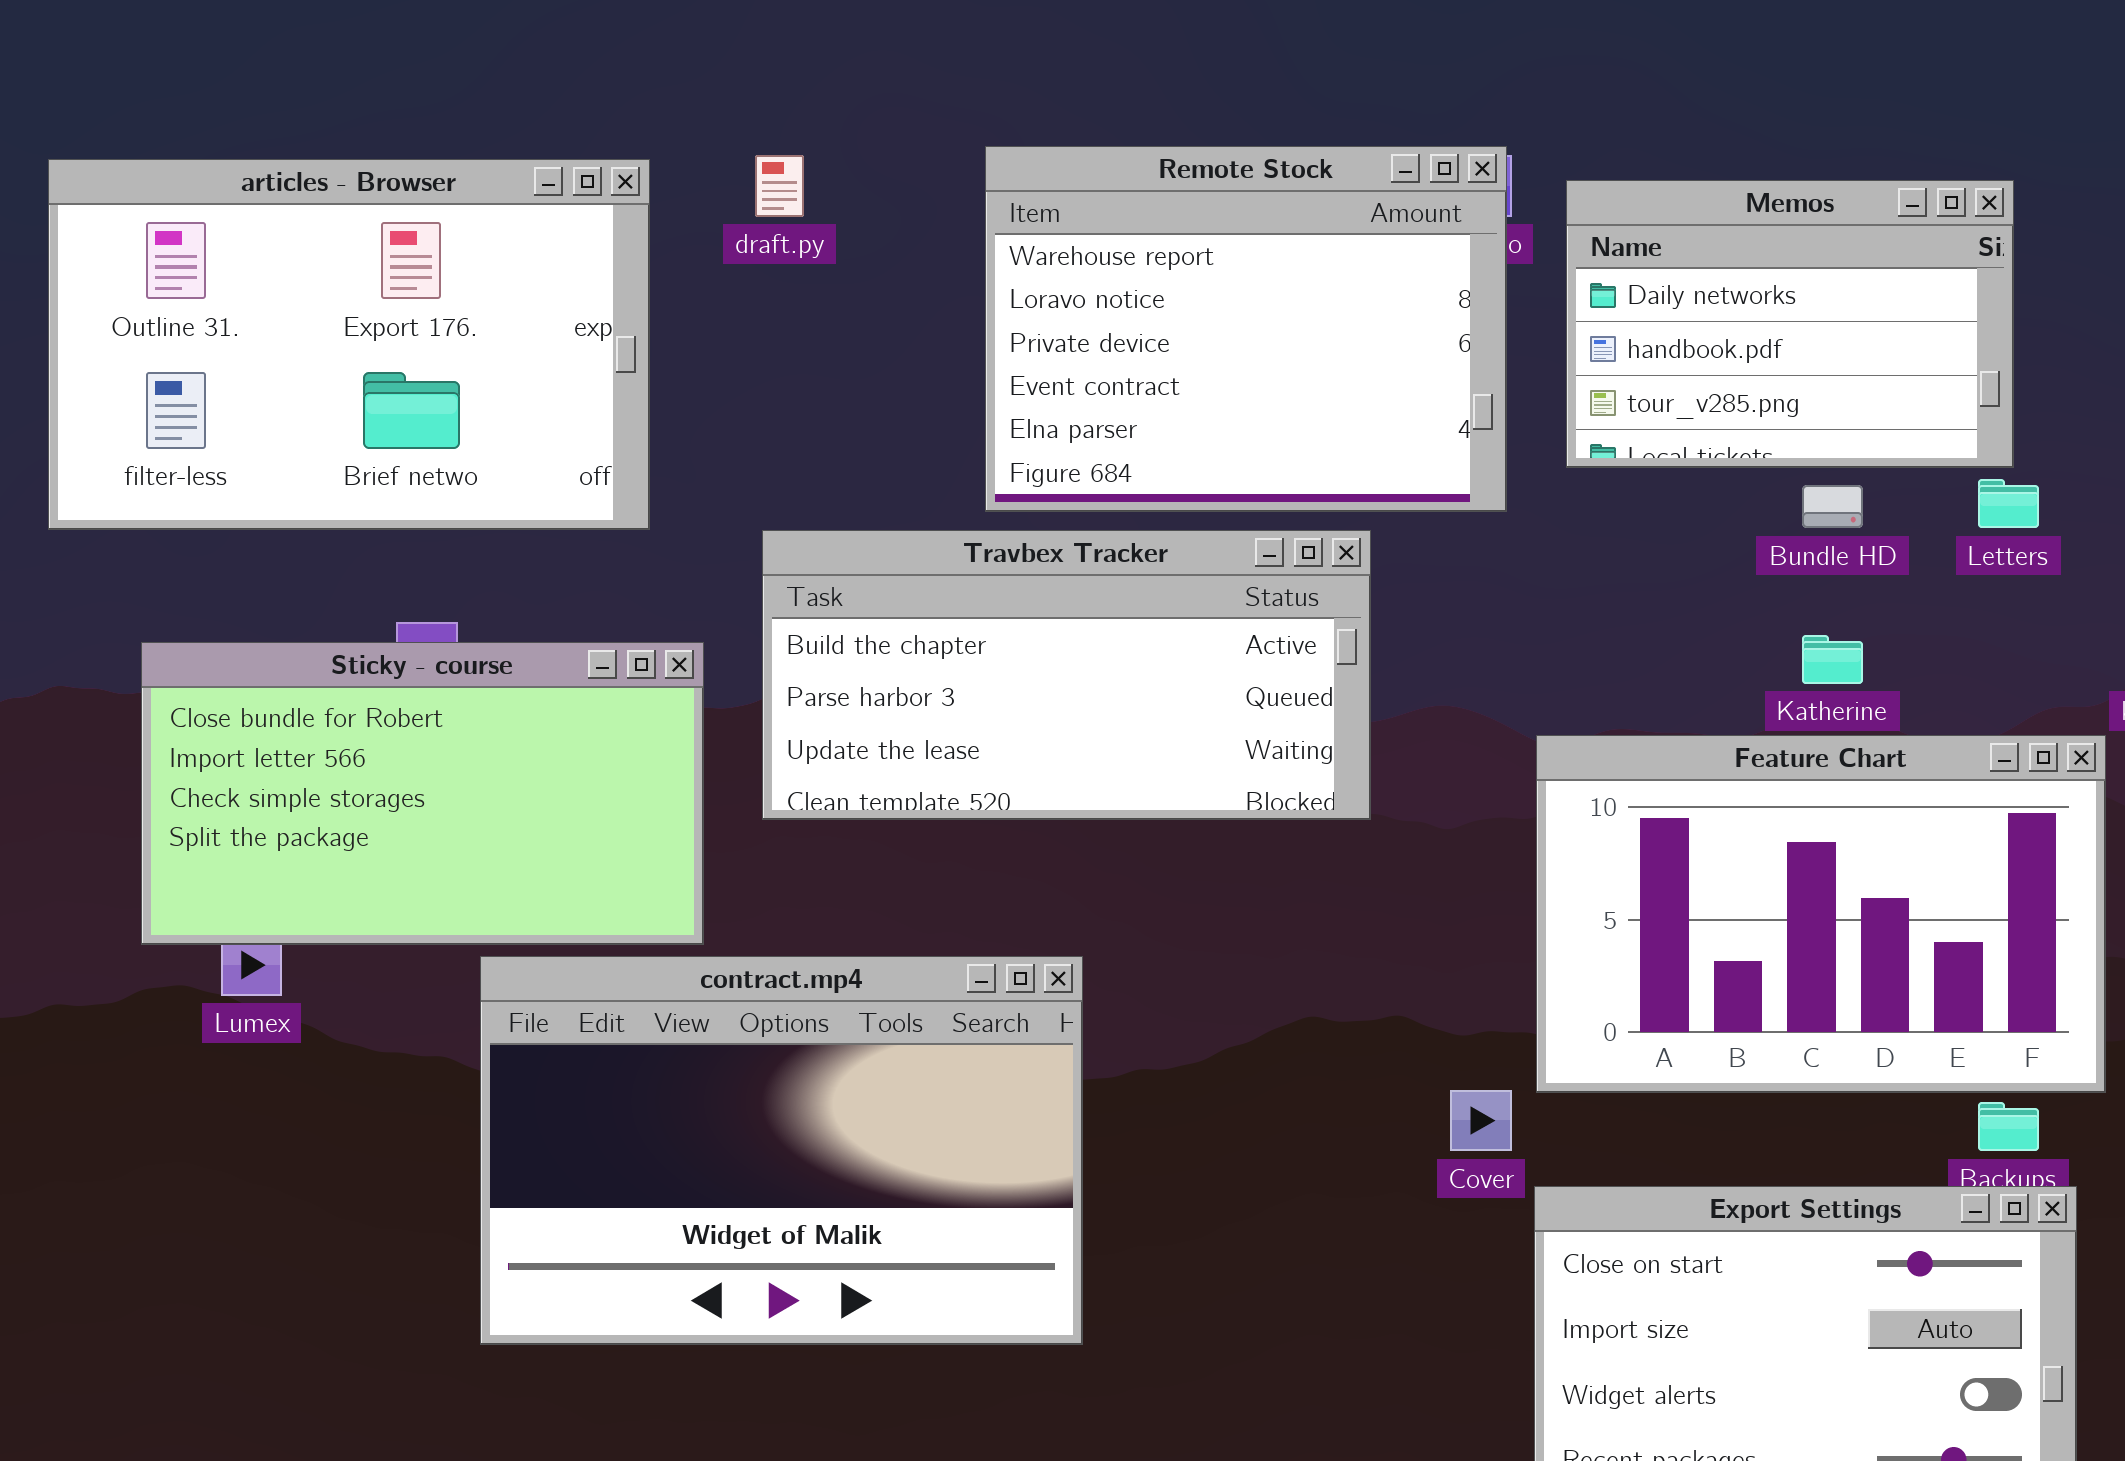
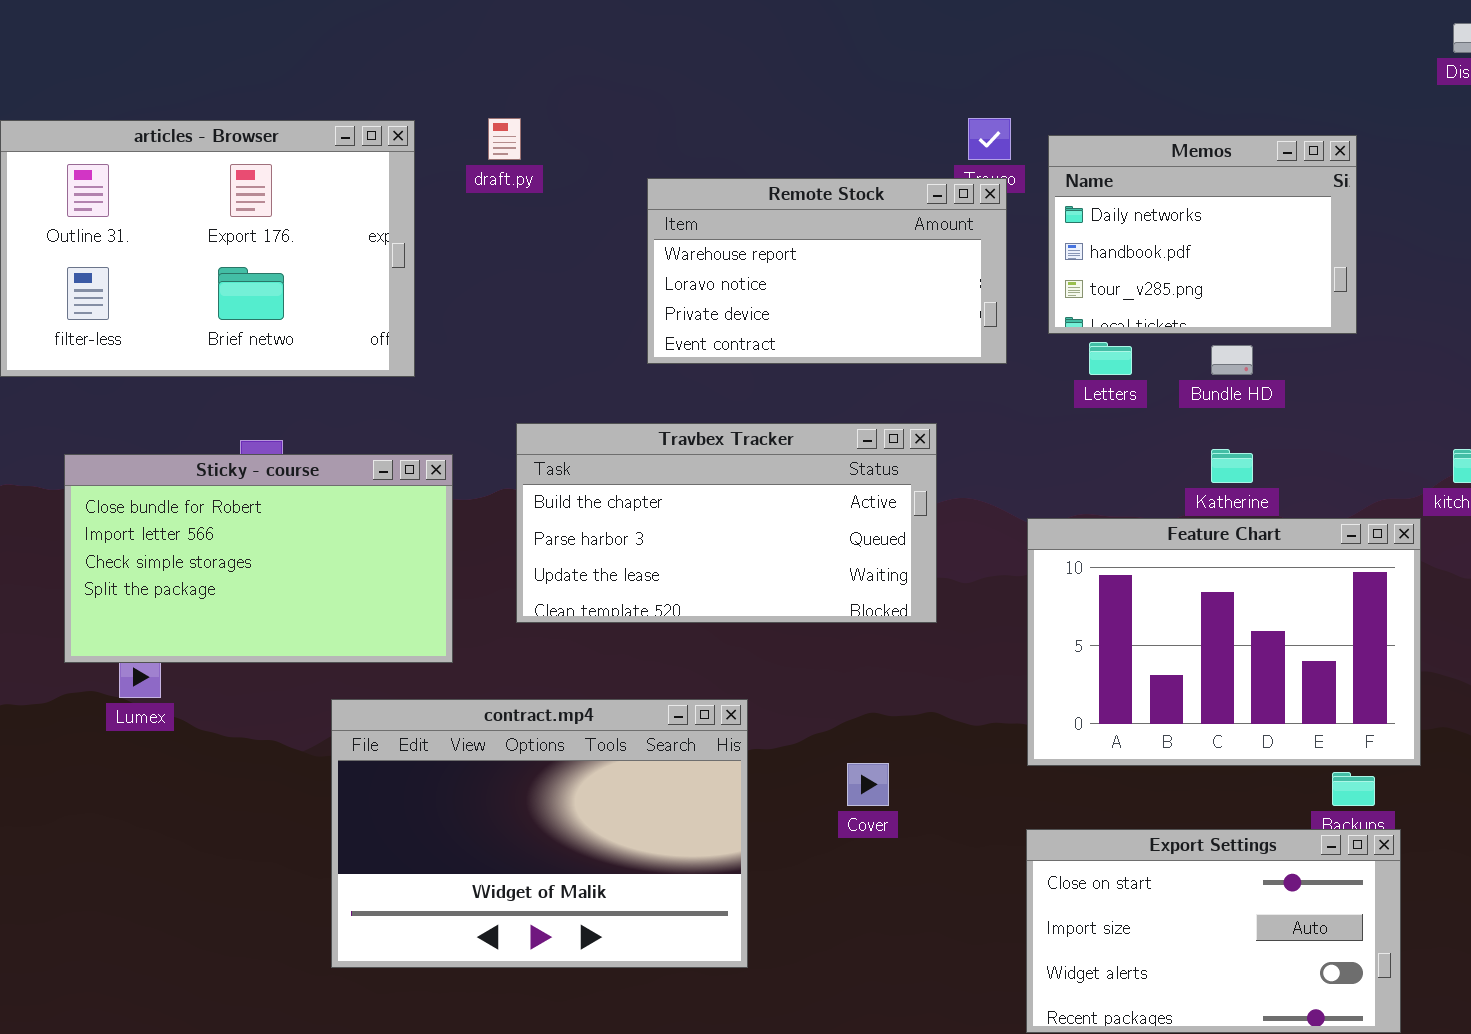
Remote Stock: [985,146,1507,512] -> [647,178,1007,364], resized
Letters: [1978,479,2039,528] -> [1089,342,1132,375], moved
Travbex Tracker: [762,530,1371,820] -> [516,423,937,623], moved
contract.mp4: [480,956,1083,1345] -> [331,699,748,968], moved
Cover: [1450,1090,1512,1151] -> [847,763,889,806], moved

